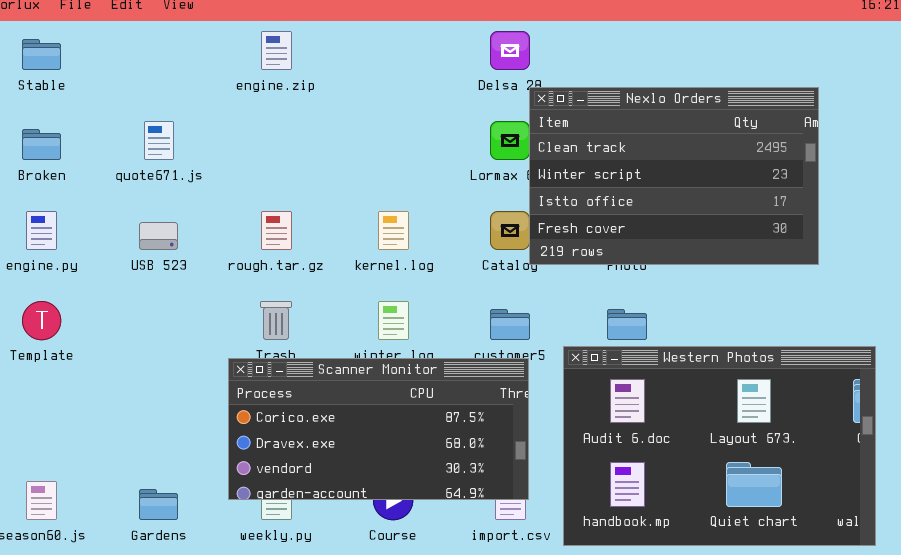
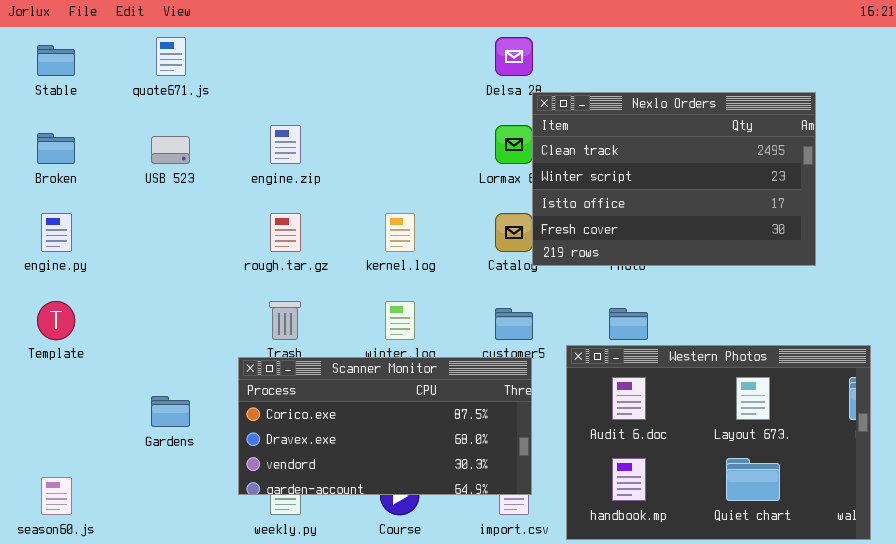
engine.zip: [261,31,292,70] -> [270,125,301,164], moved
quote671.js: [144,121,174,160] -> [156,37,186,76], moved
USB 523: [139,222,178,250] -> [151,136,190,164], moved
Gardens: [139,489,178,520] -> [151,396,190,427], moved

